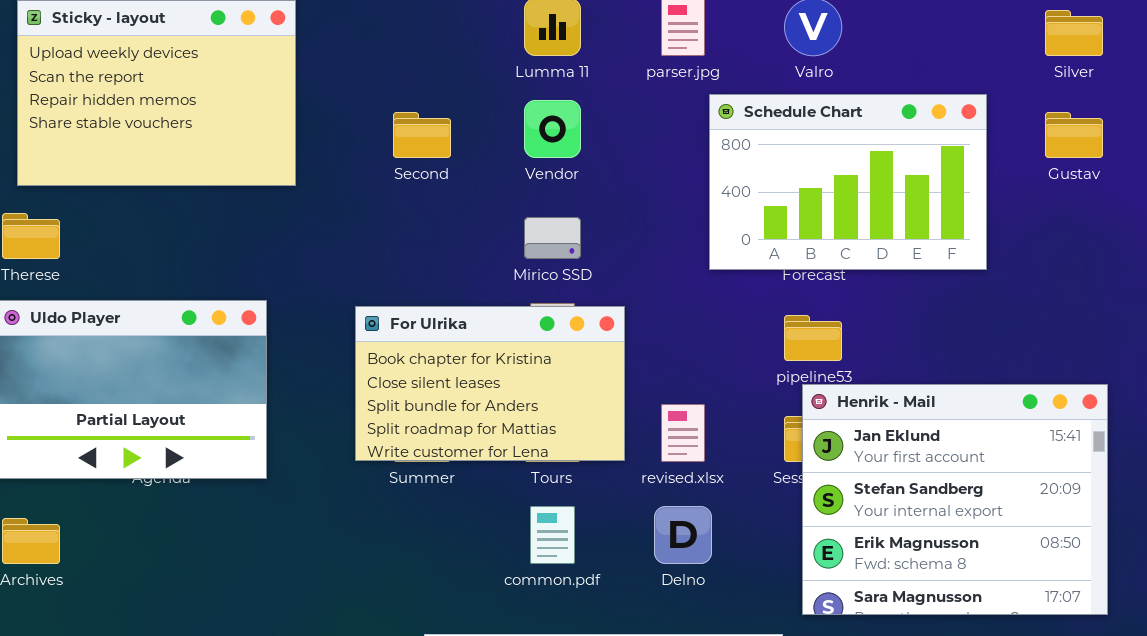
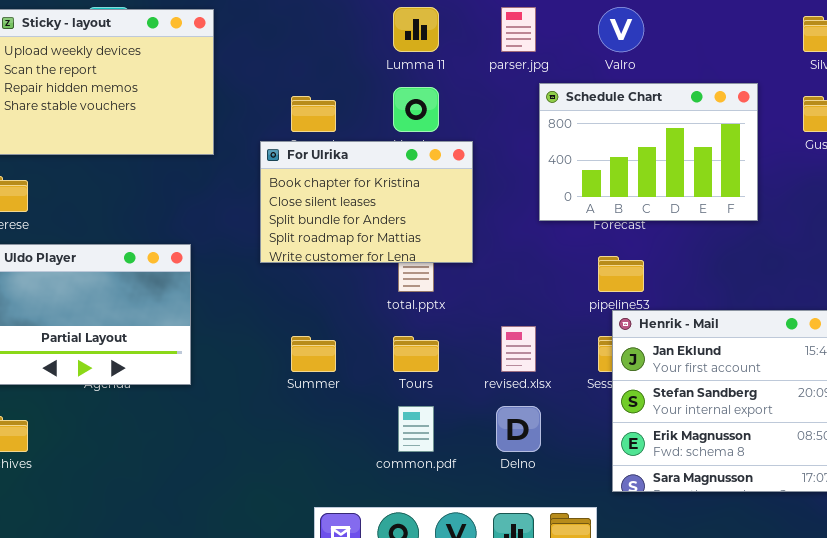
For Ulrika: [355,306,625,461] -> [260,141,473,263], moved

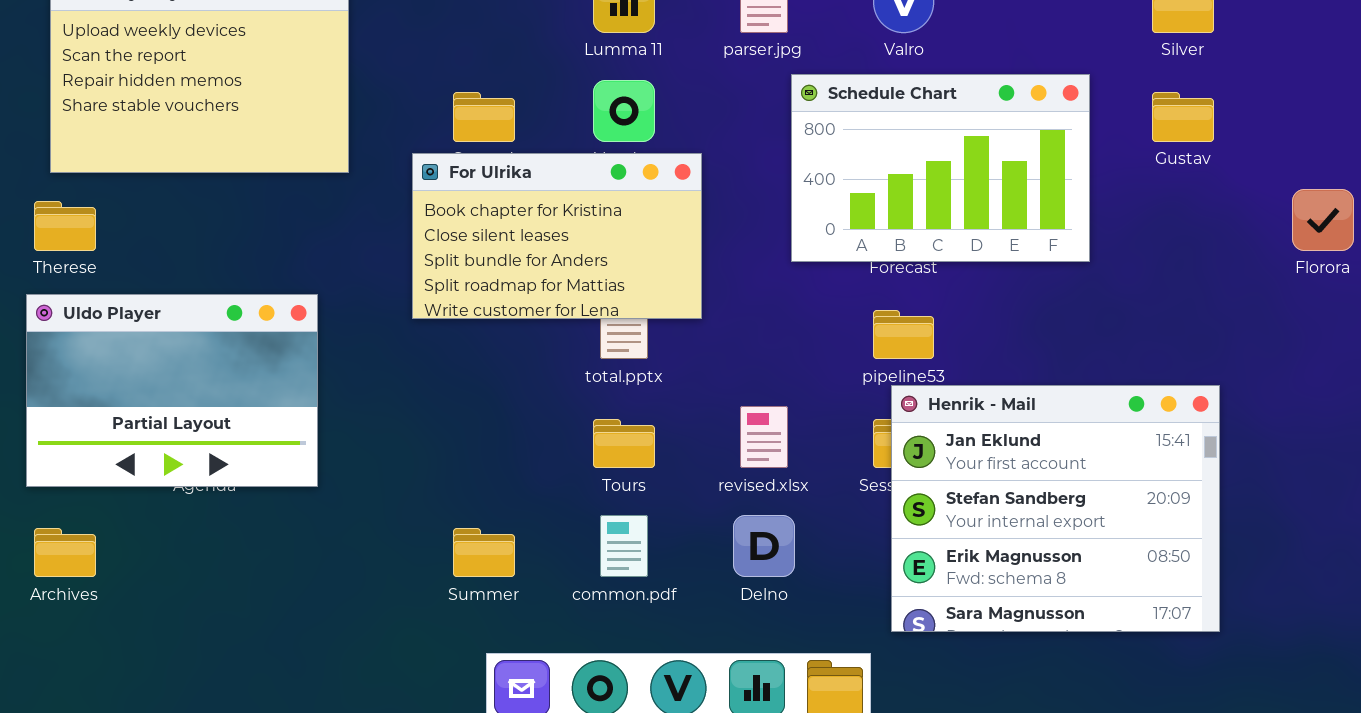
Summer: [291,336,336,372] -> [453,528,515,577], moved

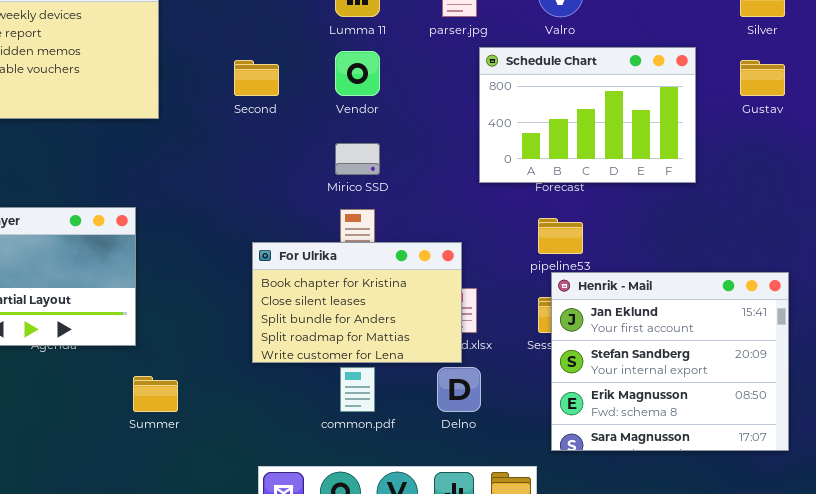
For Ulrika: [412,153,702,319] -> [252,242,462,363], moved
Summer: [453,528,515,577] -> [133,376,178,412], moved

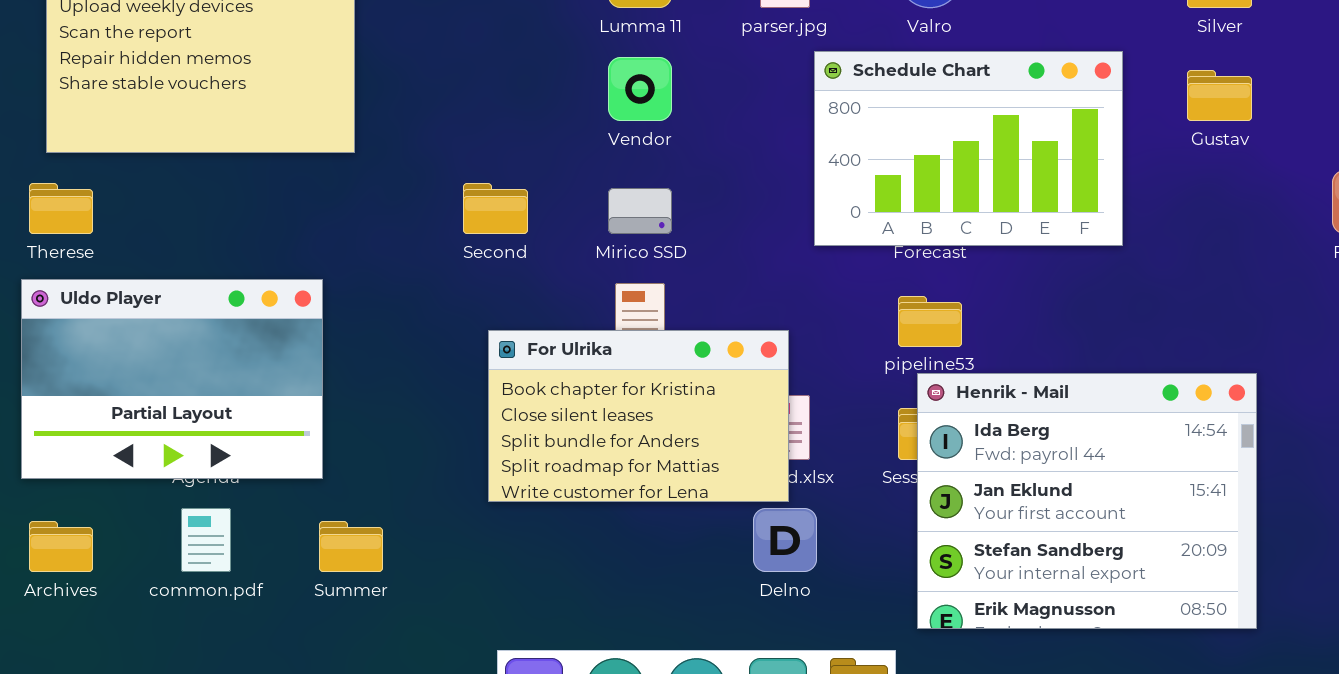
Second: [234,60,279,96] -> [463,183,528,234], moved
Henrik - Mail: [551,272,789,451] -> [917,373,1257,629], scrolled up 1 row
common.pdf: [340,367,375,412] -> [181,508,231,572], moved

